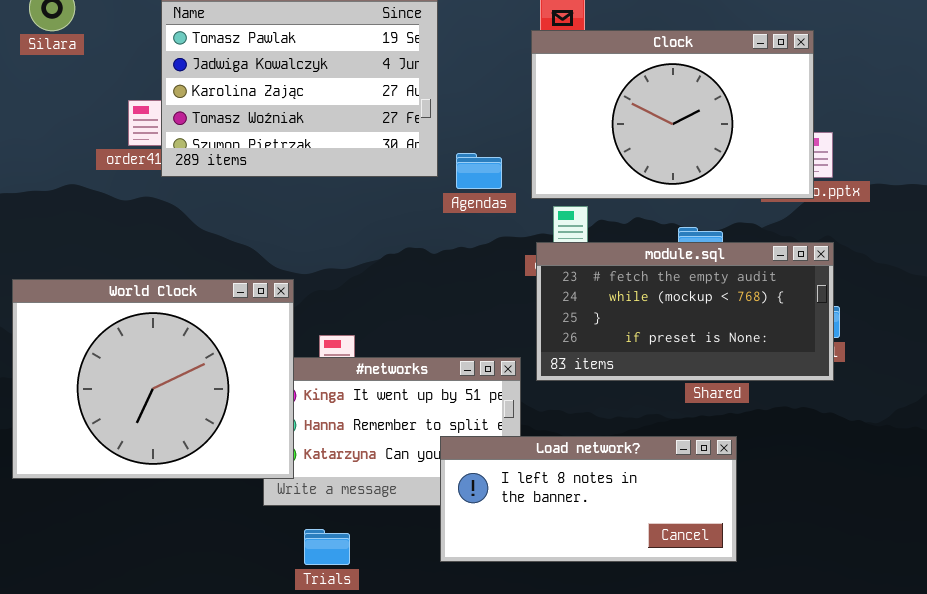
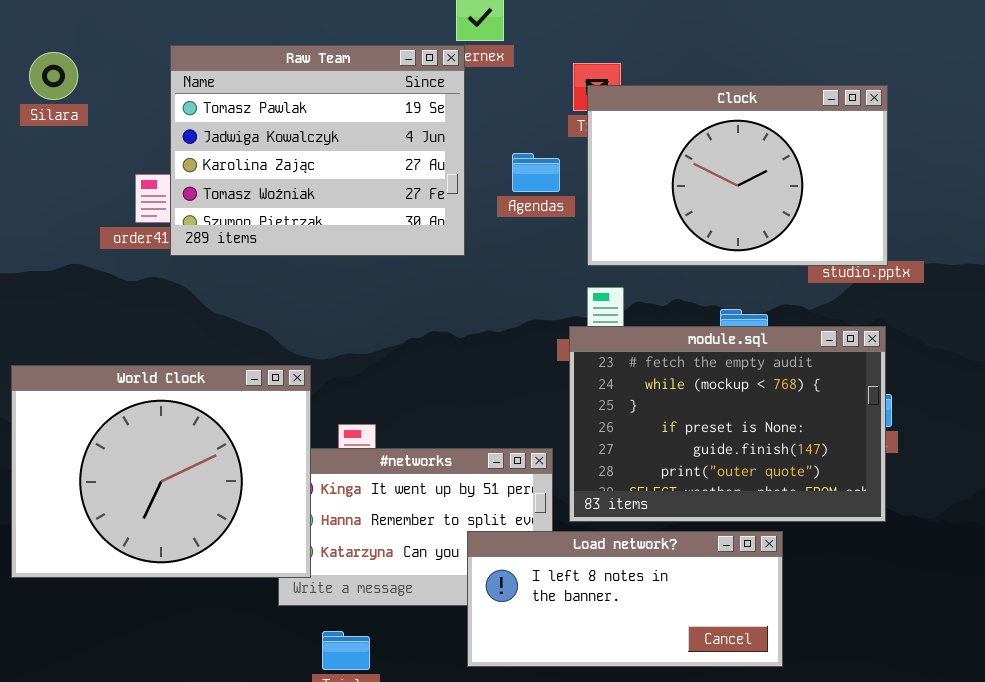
Clock: [531,30,814,199] -> [587,85,888,266], moved
Agendas: [456,153,502,189] -> [512,153,560,192], moved
module.sql: [536,242,834,381] -> [569,326,886,522], resized

